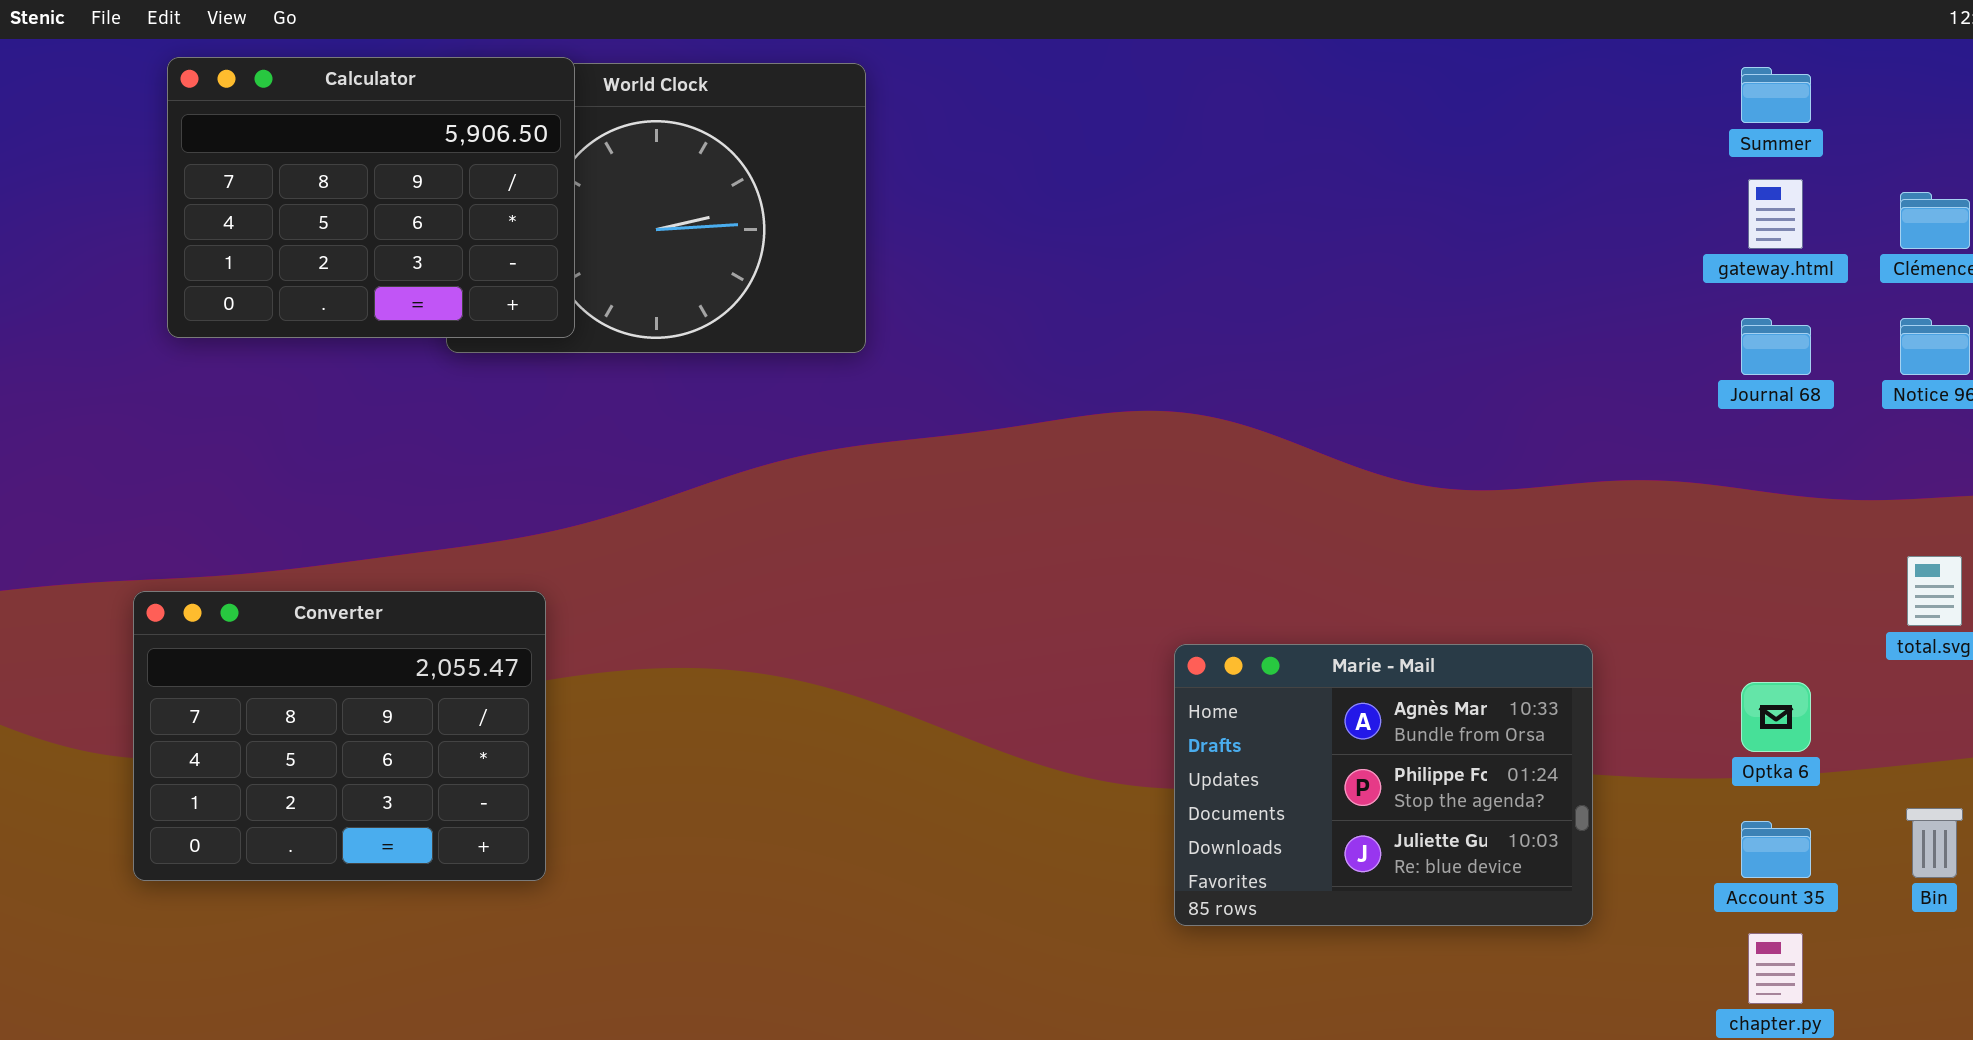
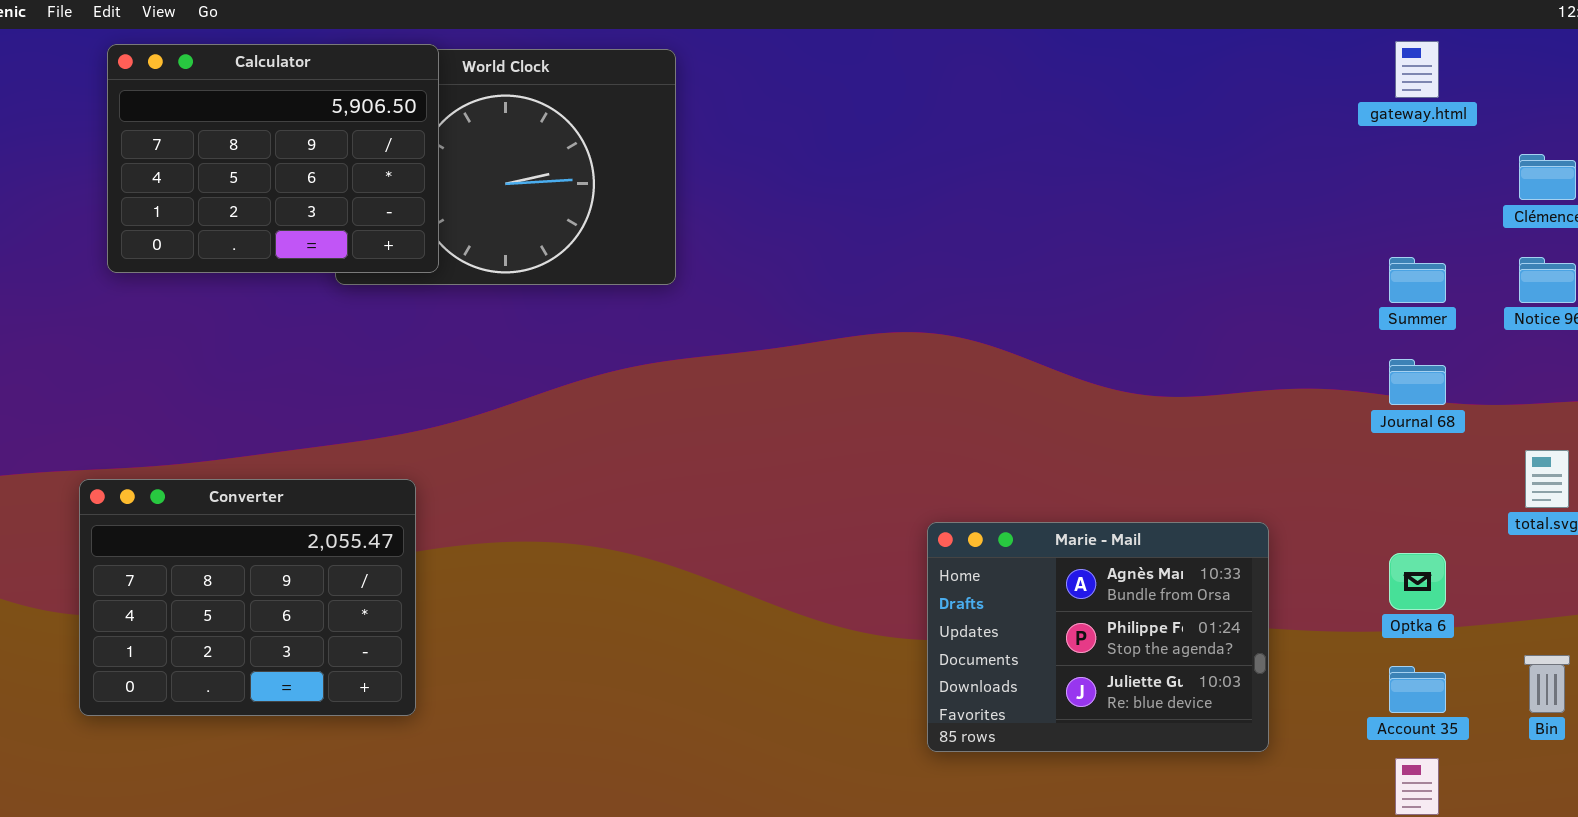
Summer: [1741,67,1811,123] -> [1389,257,1446,303], moved
gateway.html: [1748,179,1803,249] -> [1395,41,1439,98], moved
Journal 68: [1741,318,1811,375] -> [1389,359,1446,405], moved

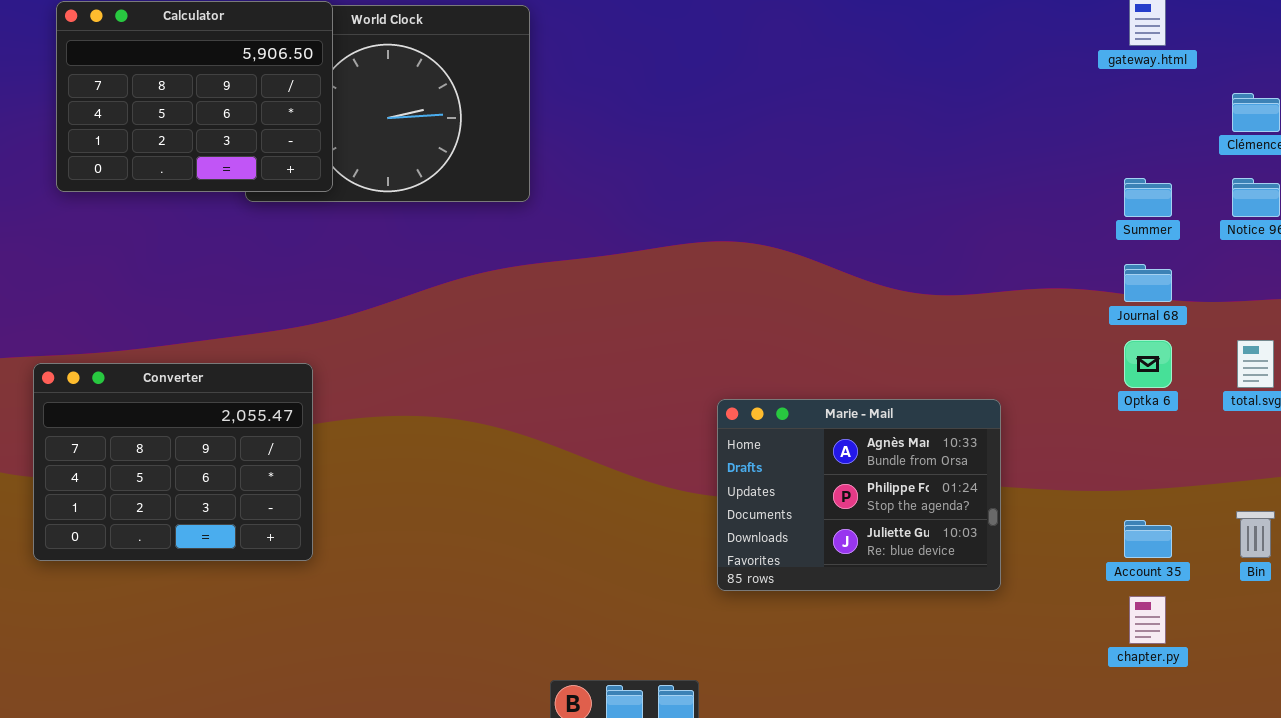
Marie - Mail: [927,522,1269,752] -> [717,399,1001,591], moved
Optka 6: [1389,553,1446,610] -> [1124,340,1172,388], moved

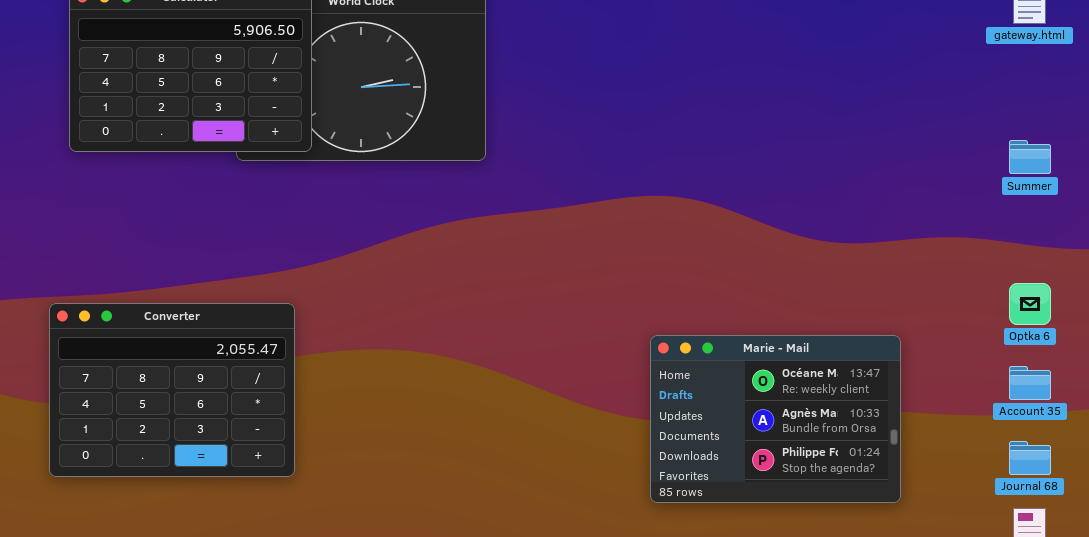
Journal 68: [1124,264,1172,302] -> [1009,441,1051,475], moved
Marie - Mail: [717,399,1001,591] -> [650,335,901,503], scrolled up 1 row
Account 35: [1124,520,1172,558] -> [1009,366,1051,400], moved

